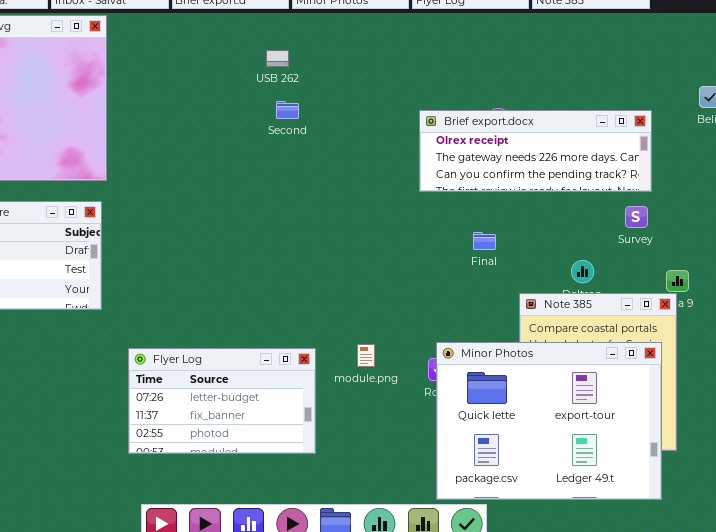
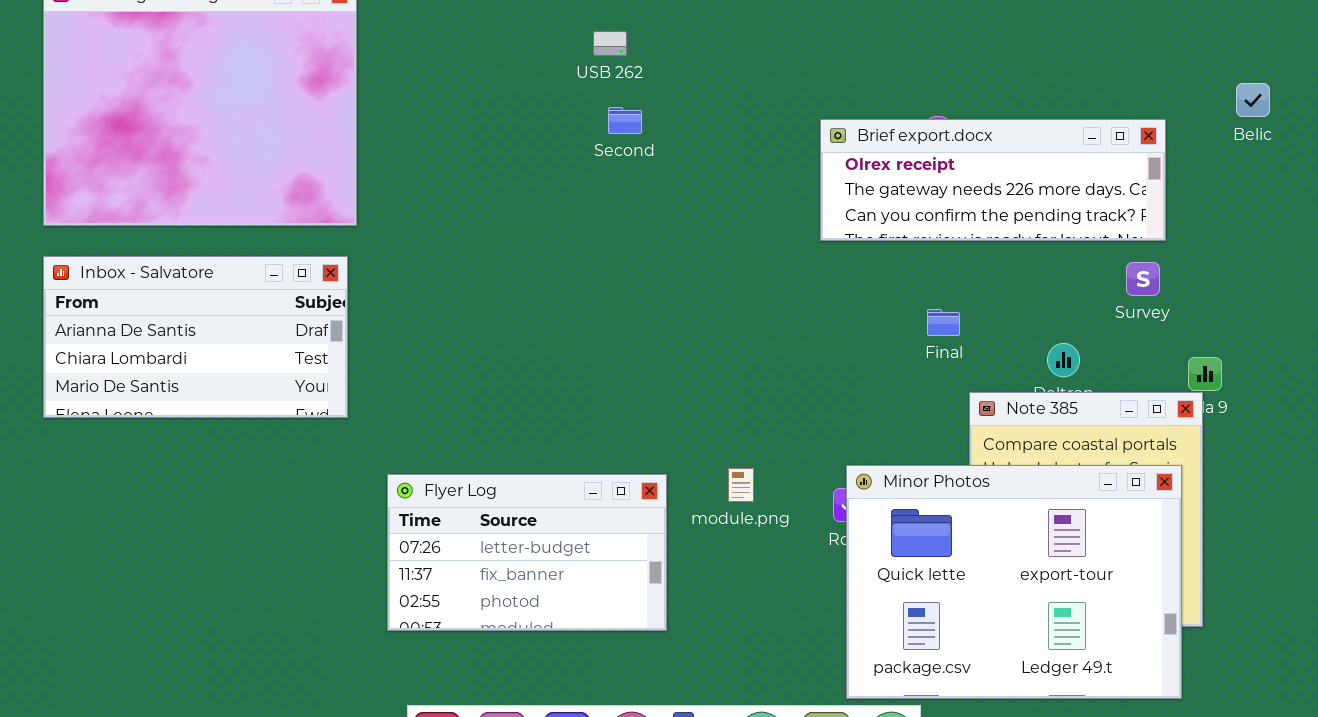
Final: [473,232,496,250] -> [927,309,960,336], moved

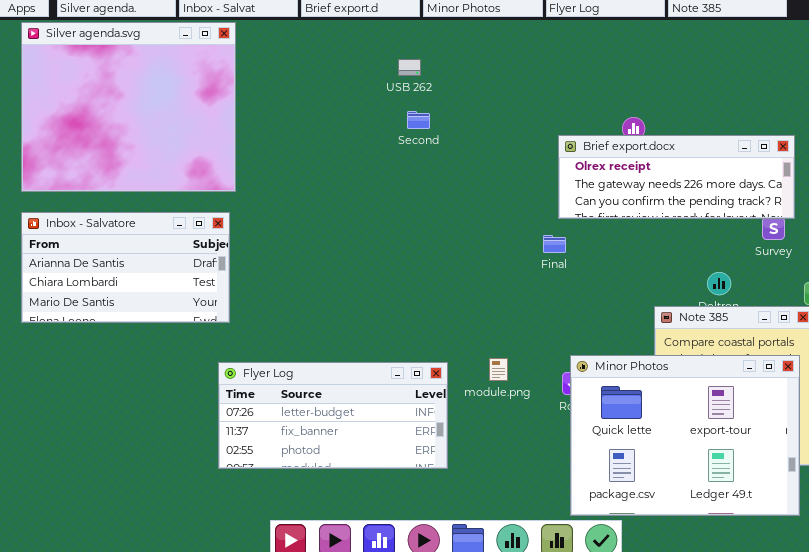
Brief export.docx: [820,119,1166,241] -> [558,135,795,219], moved
Final: [927,309,960,336] -> [543,235,566,253], moved
Flyer Log: [387,474,667,631] -> [218,362,448,469], resized

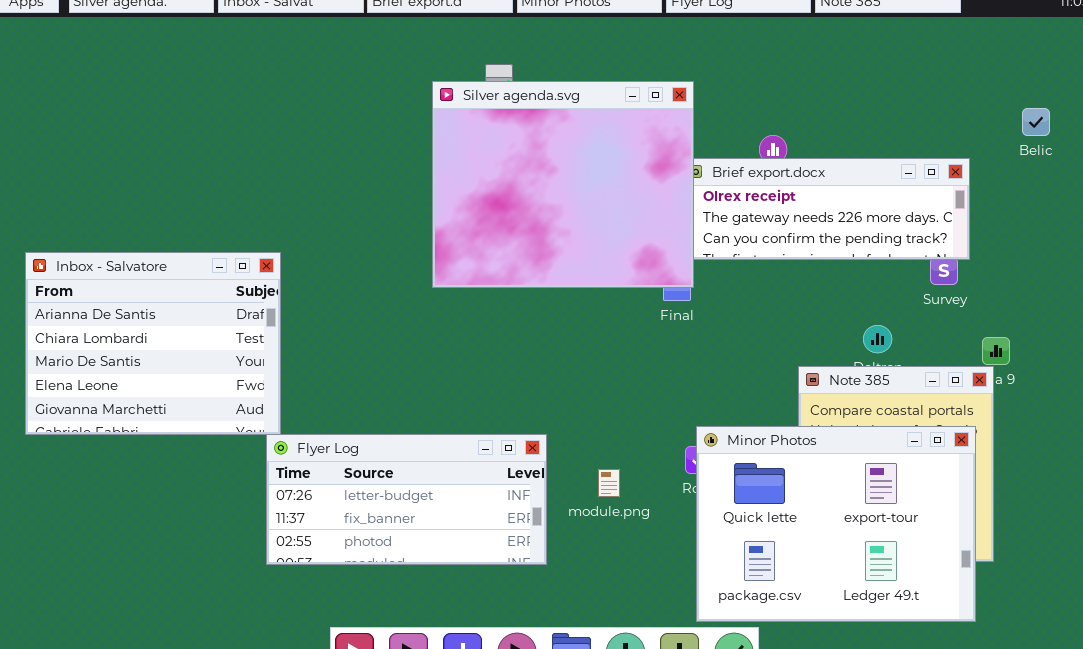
Silver agenda.svg: [21,22,236,192] -> [432,81,694,288], moved
Inbox - Salvatore: [21,212,230,323] -> [25,252,281,435], resized
module.png: [489,358,508,381] -> [598,469,620,497], moved

